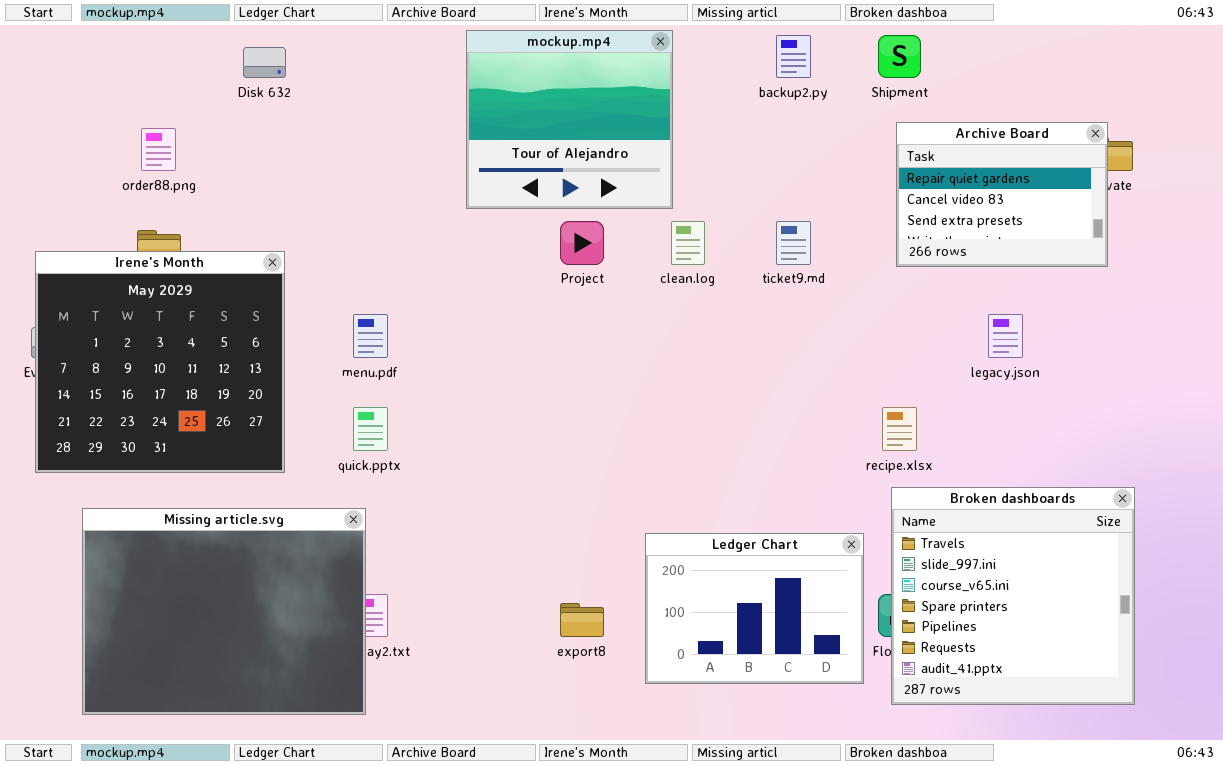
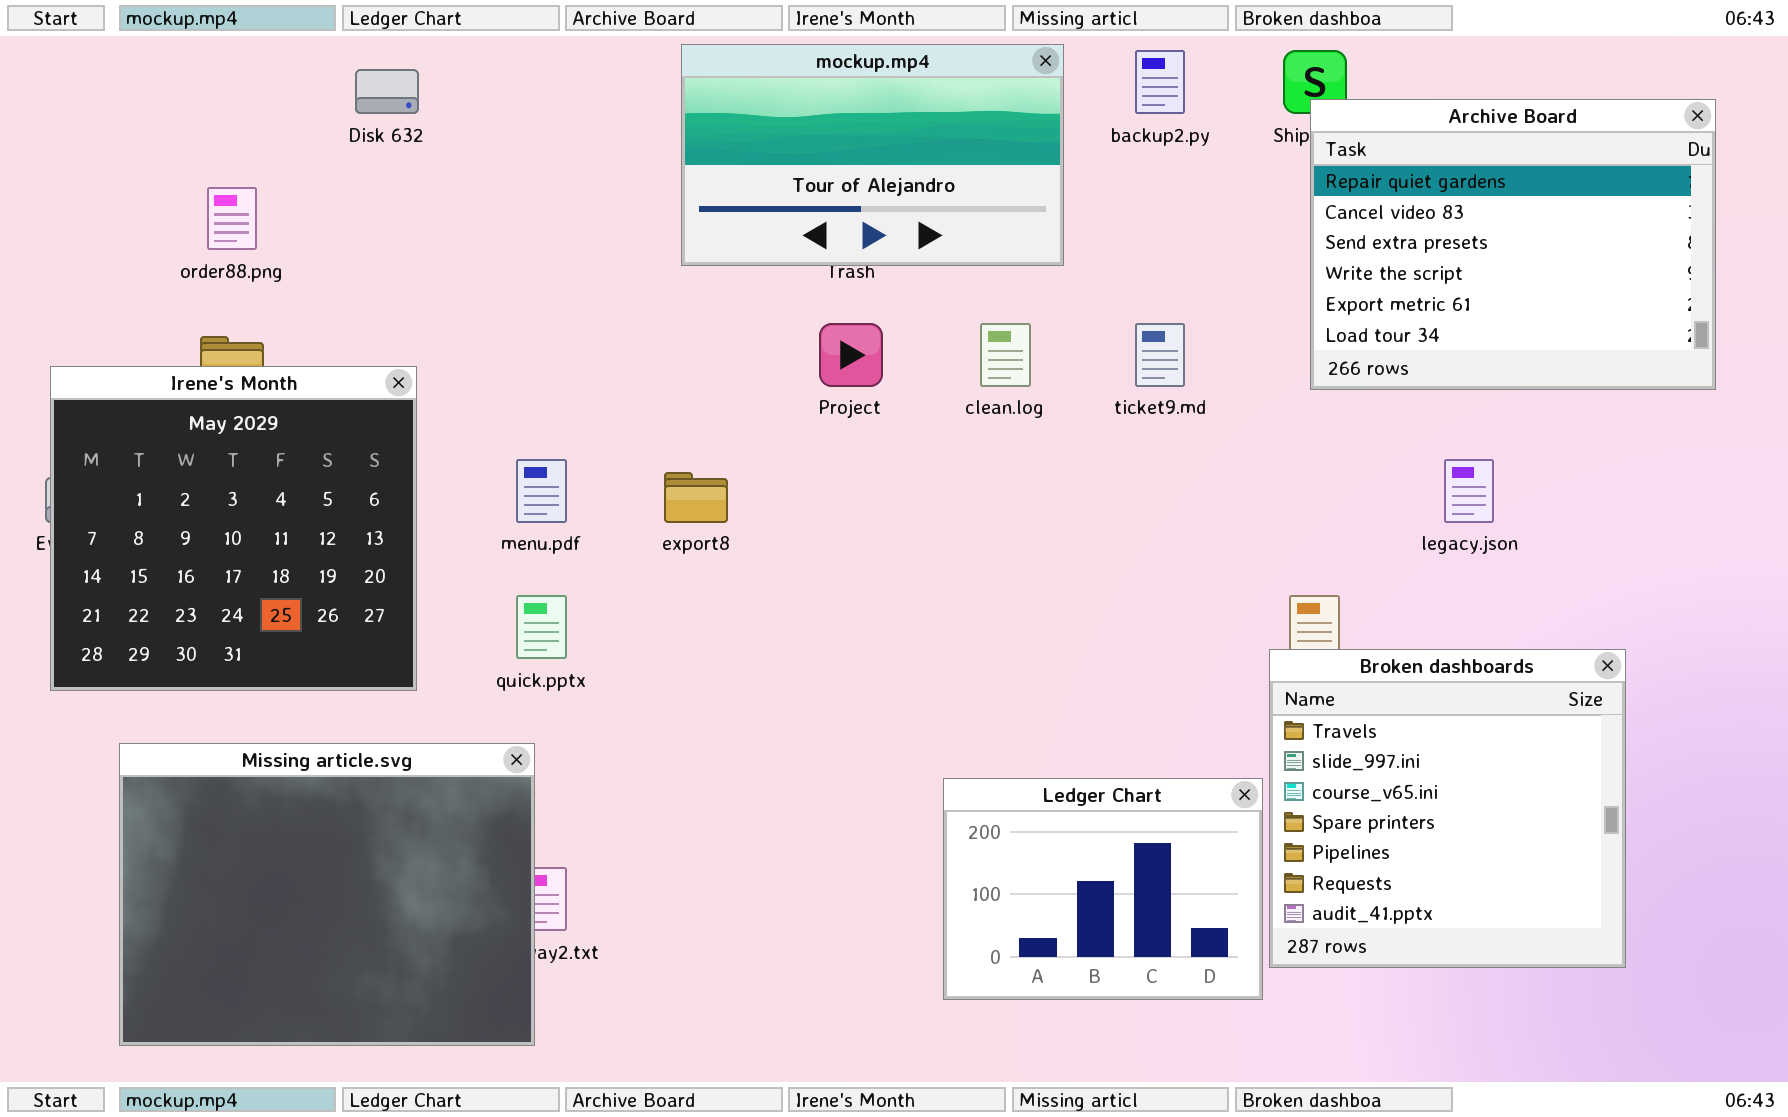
mockup.mp4: [466,30,673,209] -> [681,44,1064,266], resized
Archive Board: [896,122,1108,267] -> [1310,99,1716,390], resized
Broken dashboards: [891,487,1135,705] -> [1269,649,1626,968], moved
export8: [560,603,604,637] -> [664,472,728,523], moved

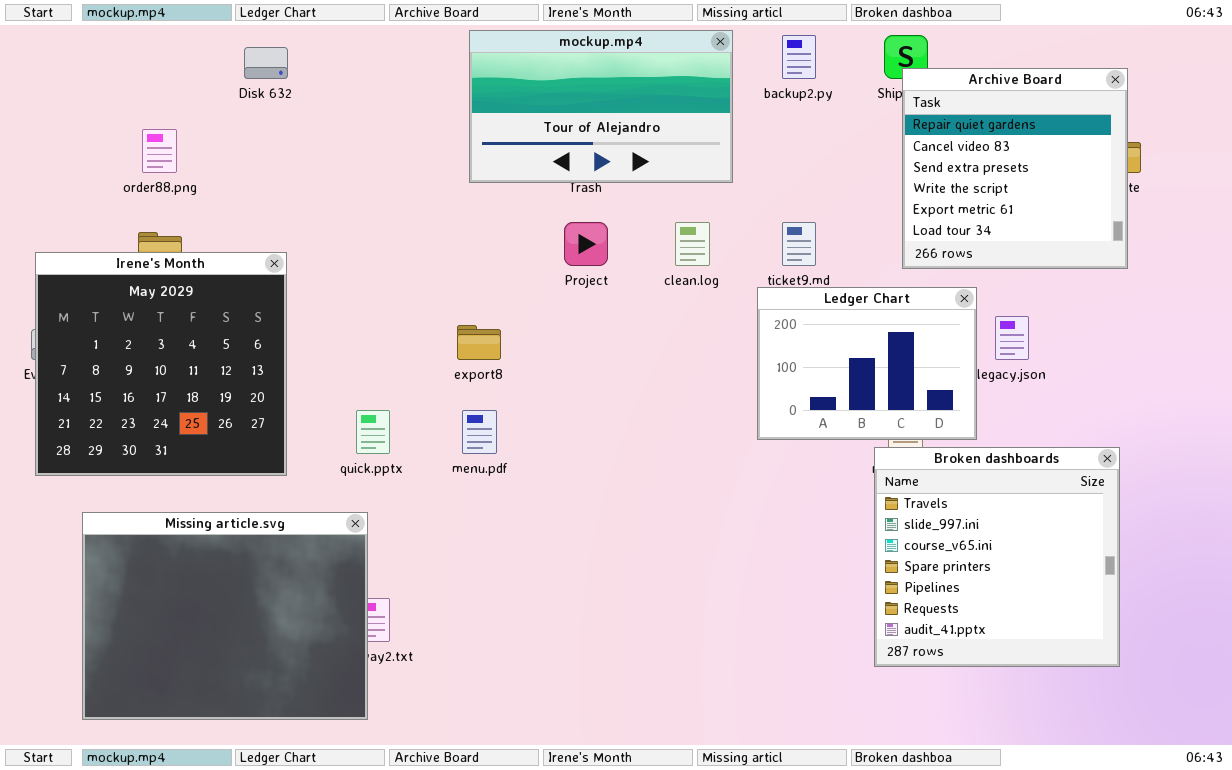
Archive Board: [1310,99,1716,390] -> [902,68,1128,269], resized
menu.pdf: [516,459,567,523] -> [462,410,497,454], moved
Ledger Chart: [943,778,1263,1000] -> [757,287,977,440], moved

